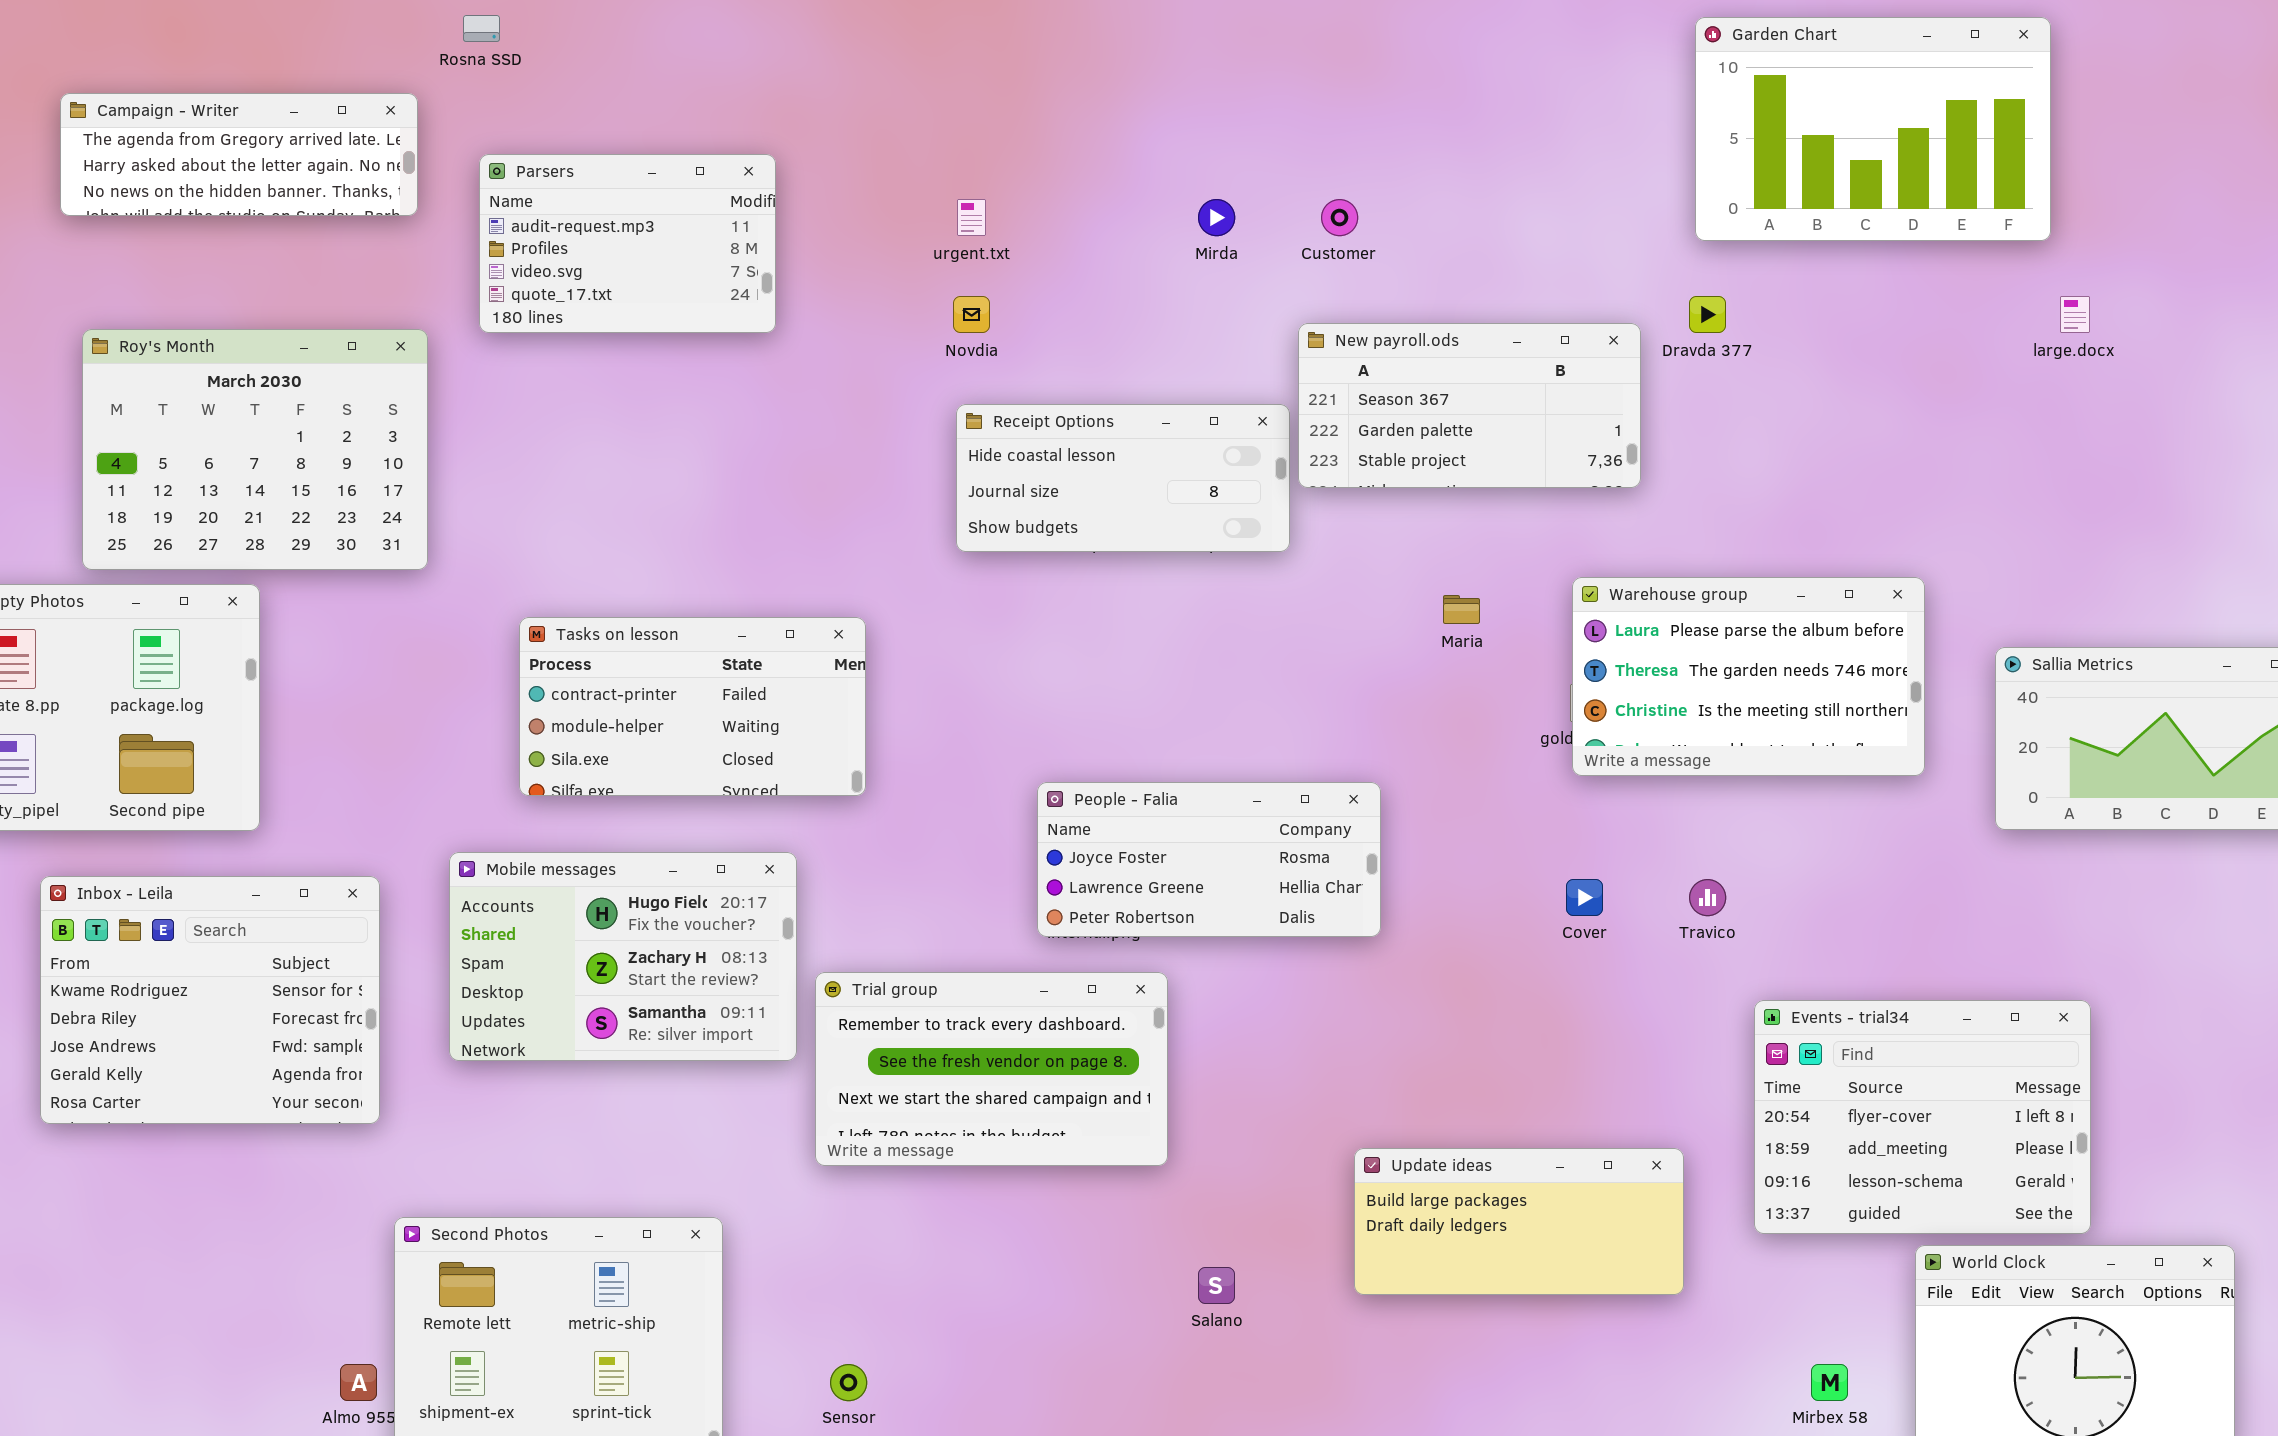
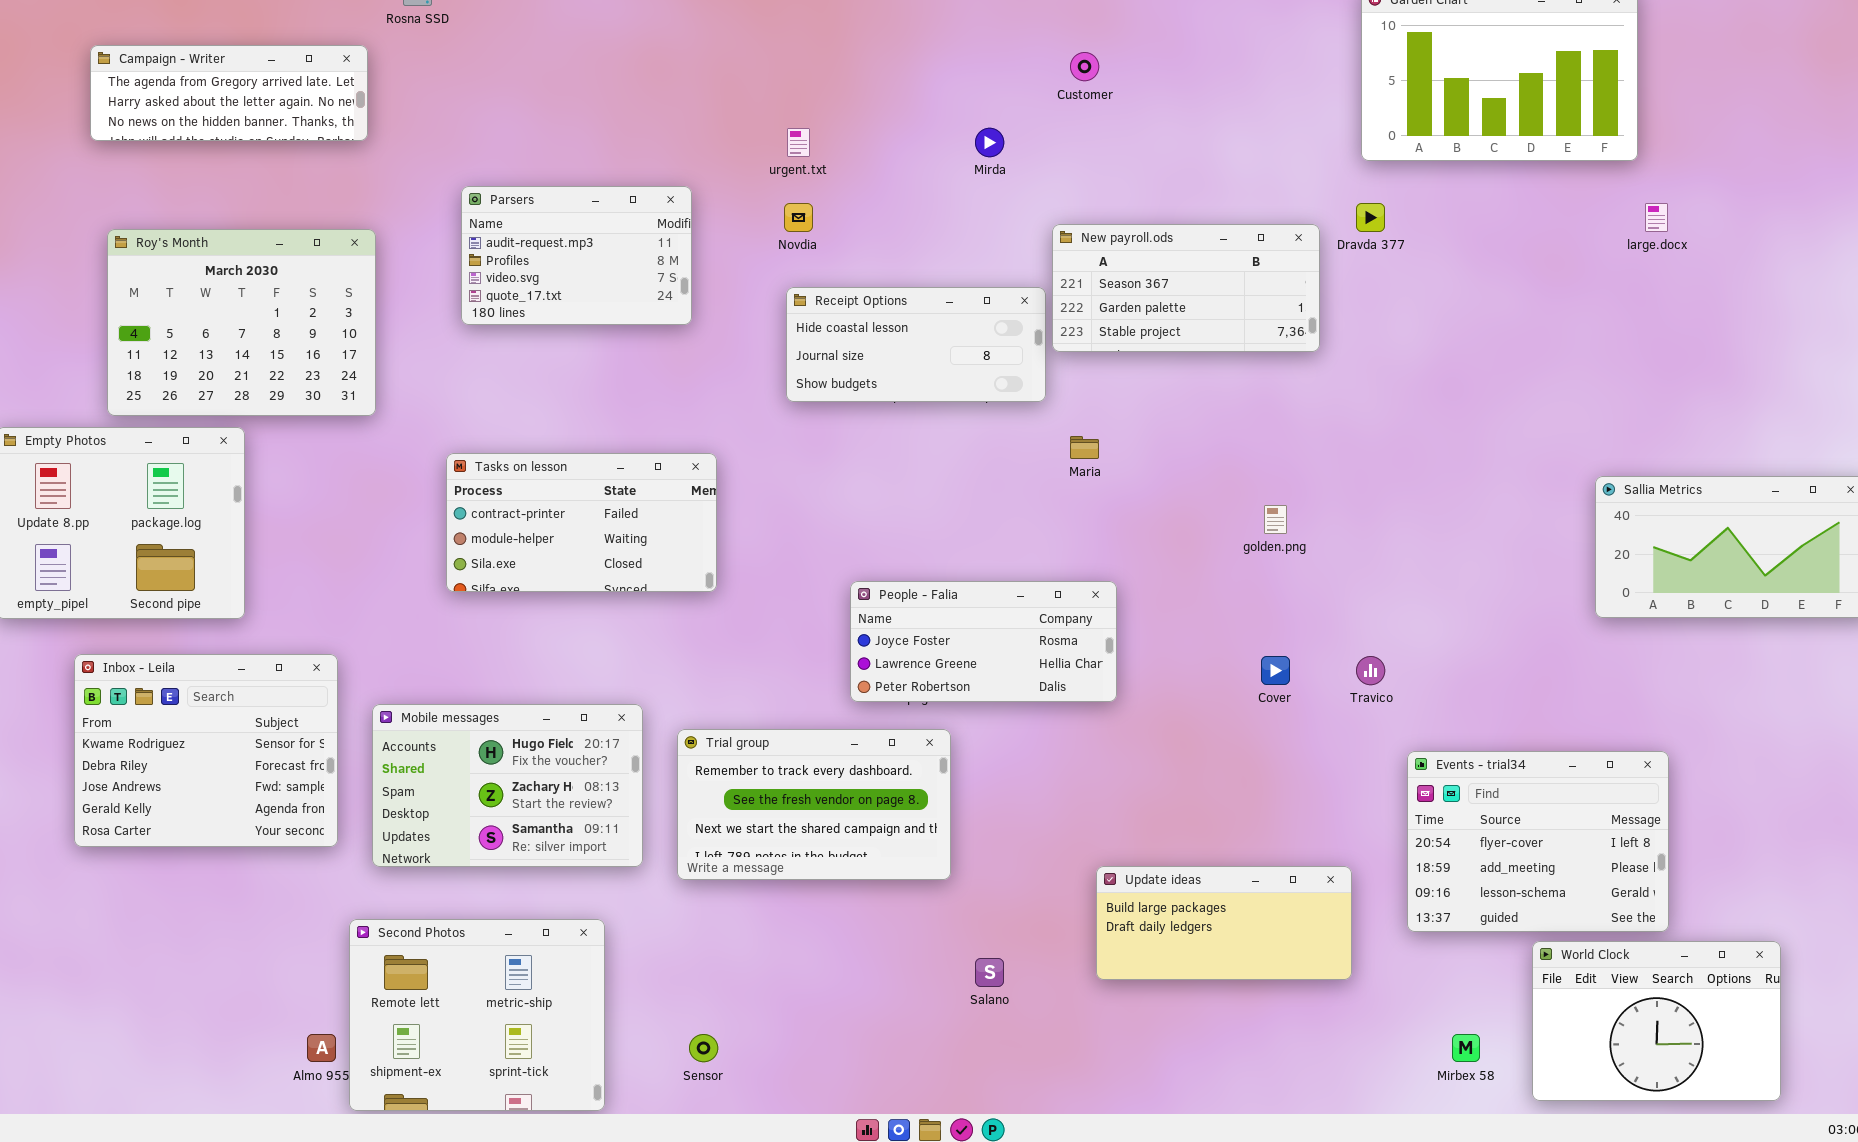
Parsers: [479,154,776,333] -> [461,186,692,325], moved
Customer: [1321,199,1358,236] -> [1070,52,1099,81], moved
Warehouse group: [1572,577,1925,776] -> none, closed
Maria: [1443,595,1480,624] -> [1070,436,1099,459], moved
Mobile messages: [449,852,797,1061] -> [372,704,643,867], moved

